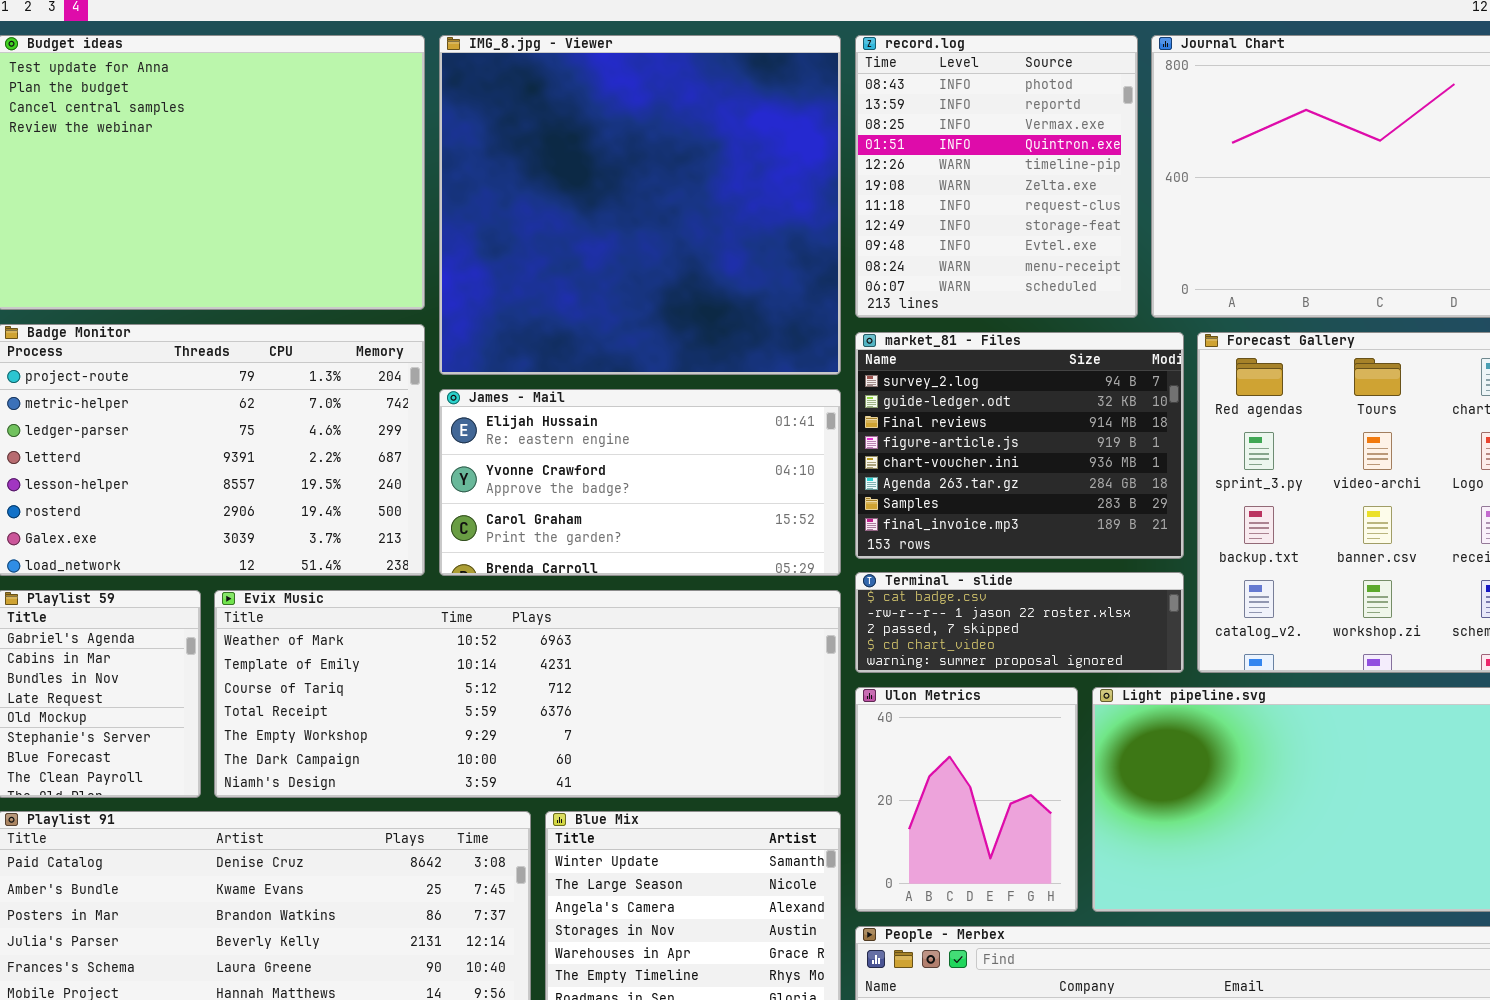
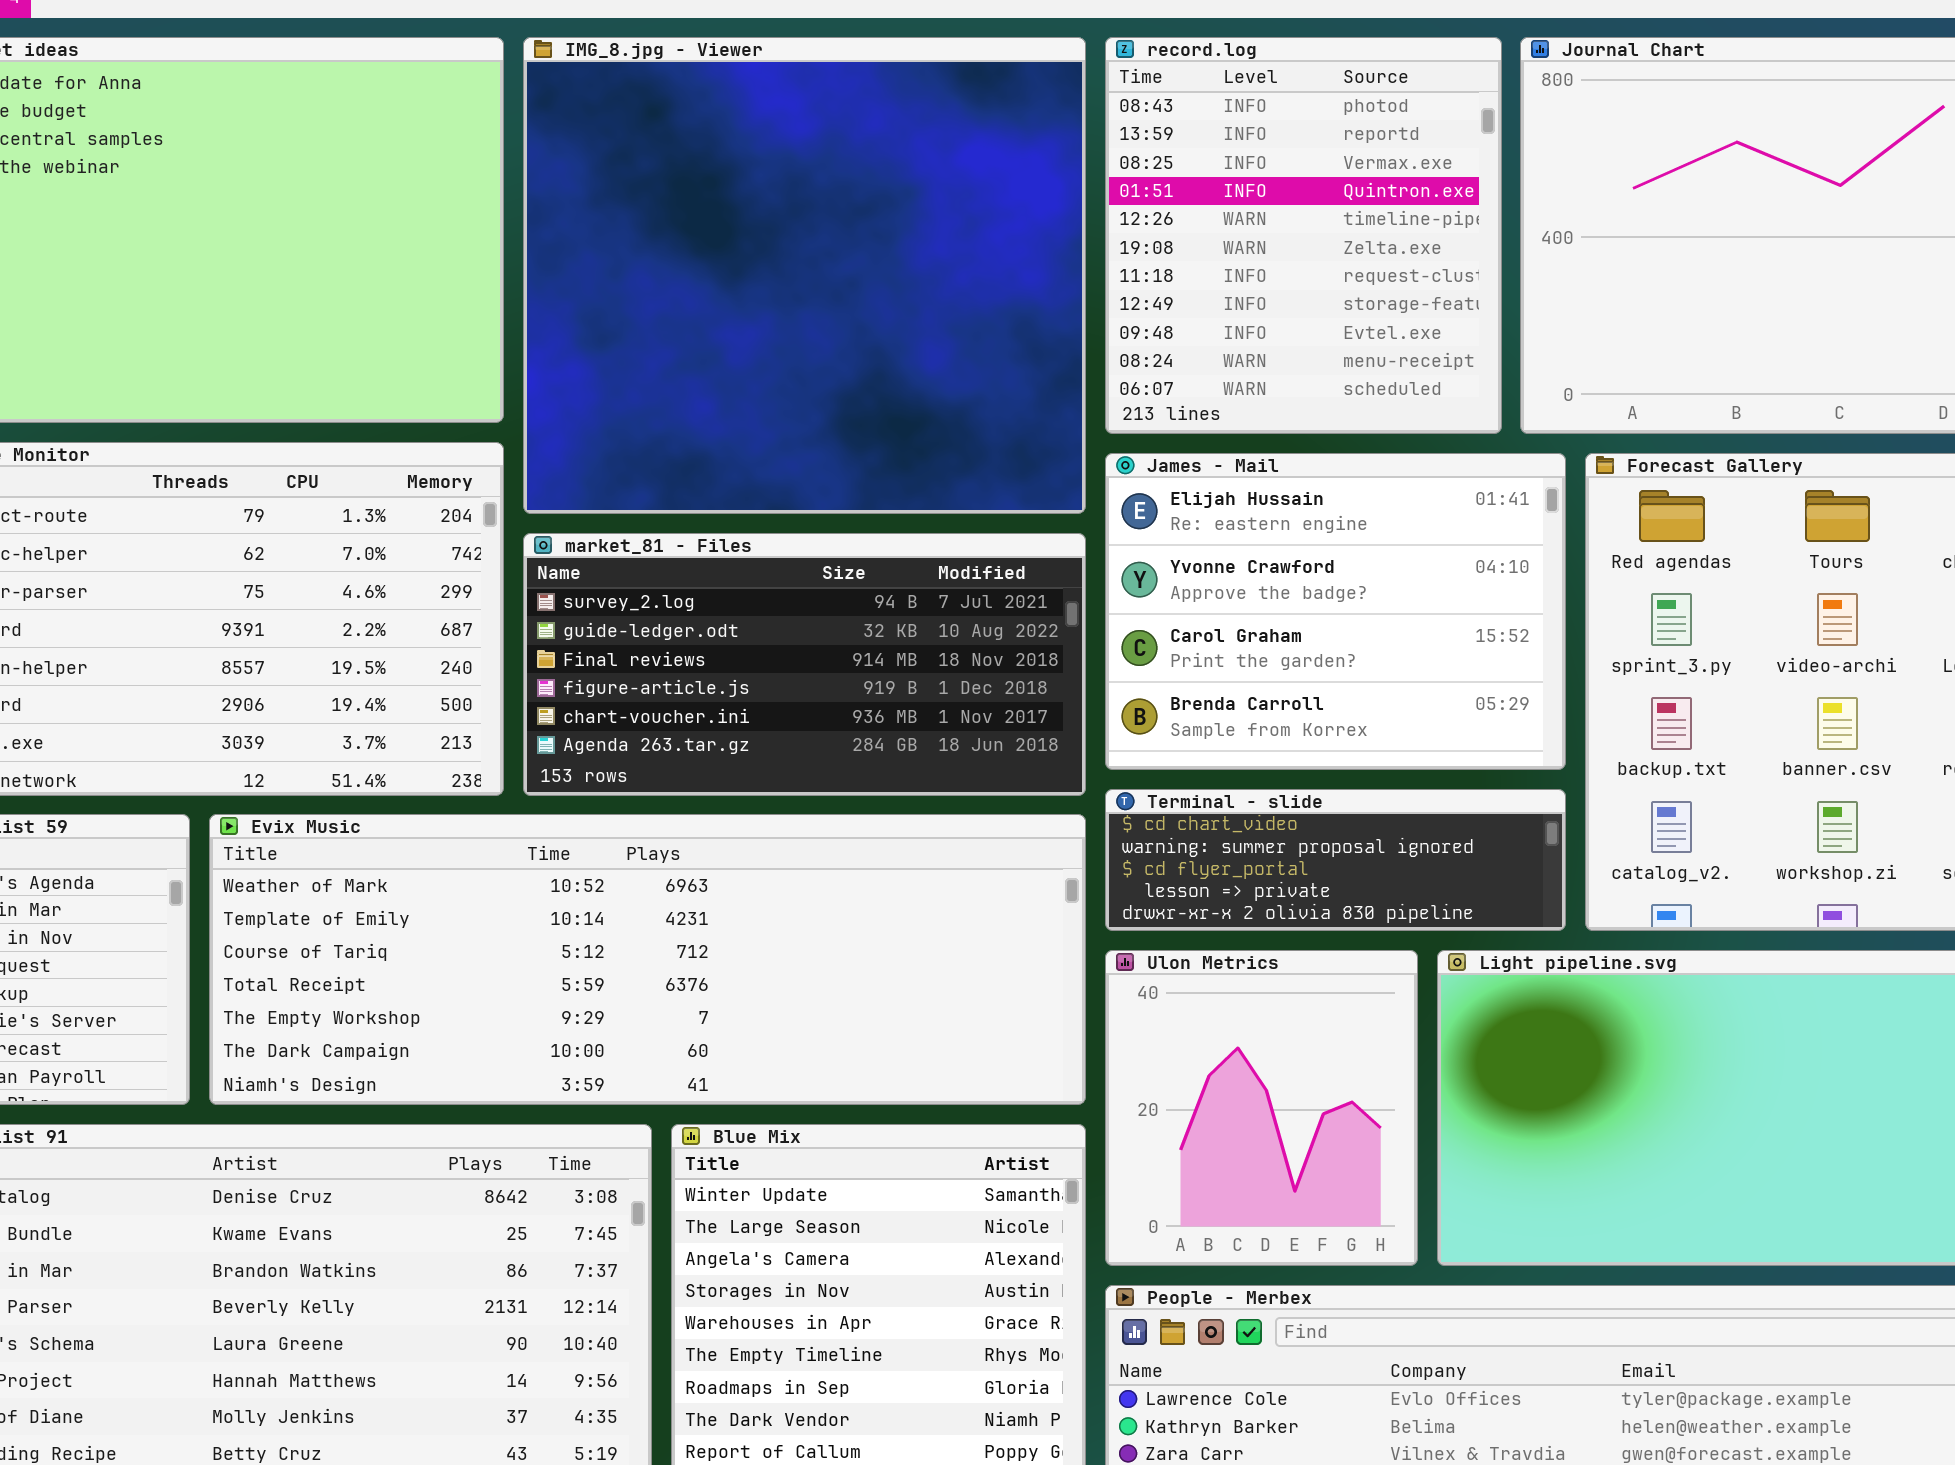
market_81 - Files: [855,332,1184,559] -> [523,533,1086,796], moved, resized
James - Mail: [439,389,841,576] -> [1105,453,1566,770], moved, resized
Terminal - slide: [855,572,1184,673] -> [1105,789,1566,931], scrolled down 3 rows

